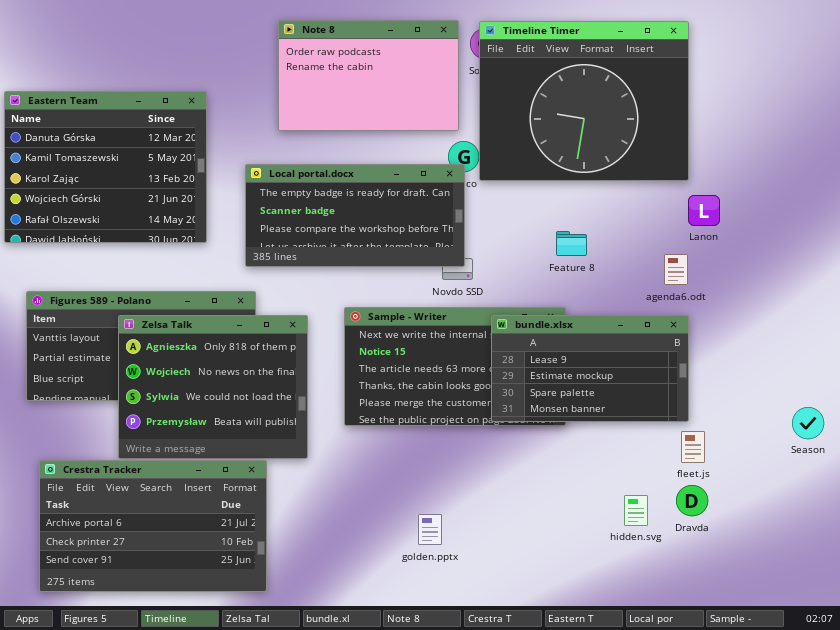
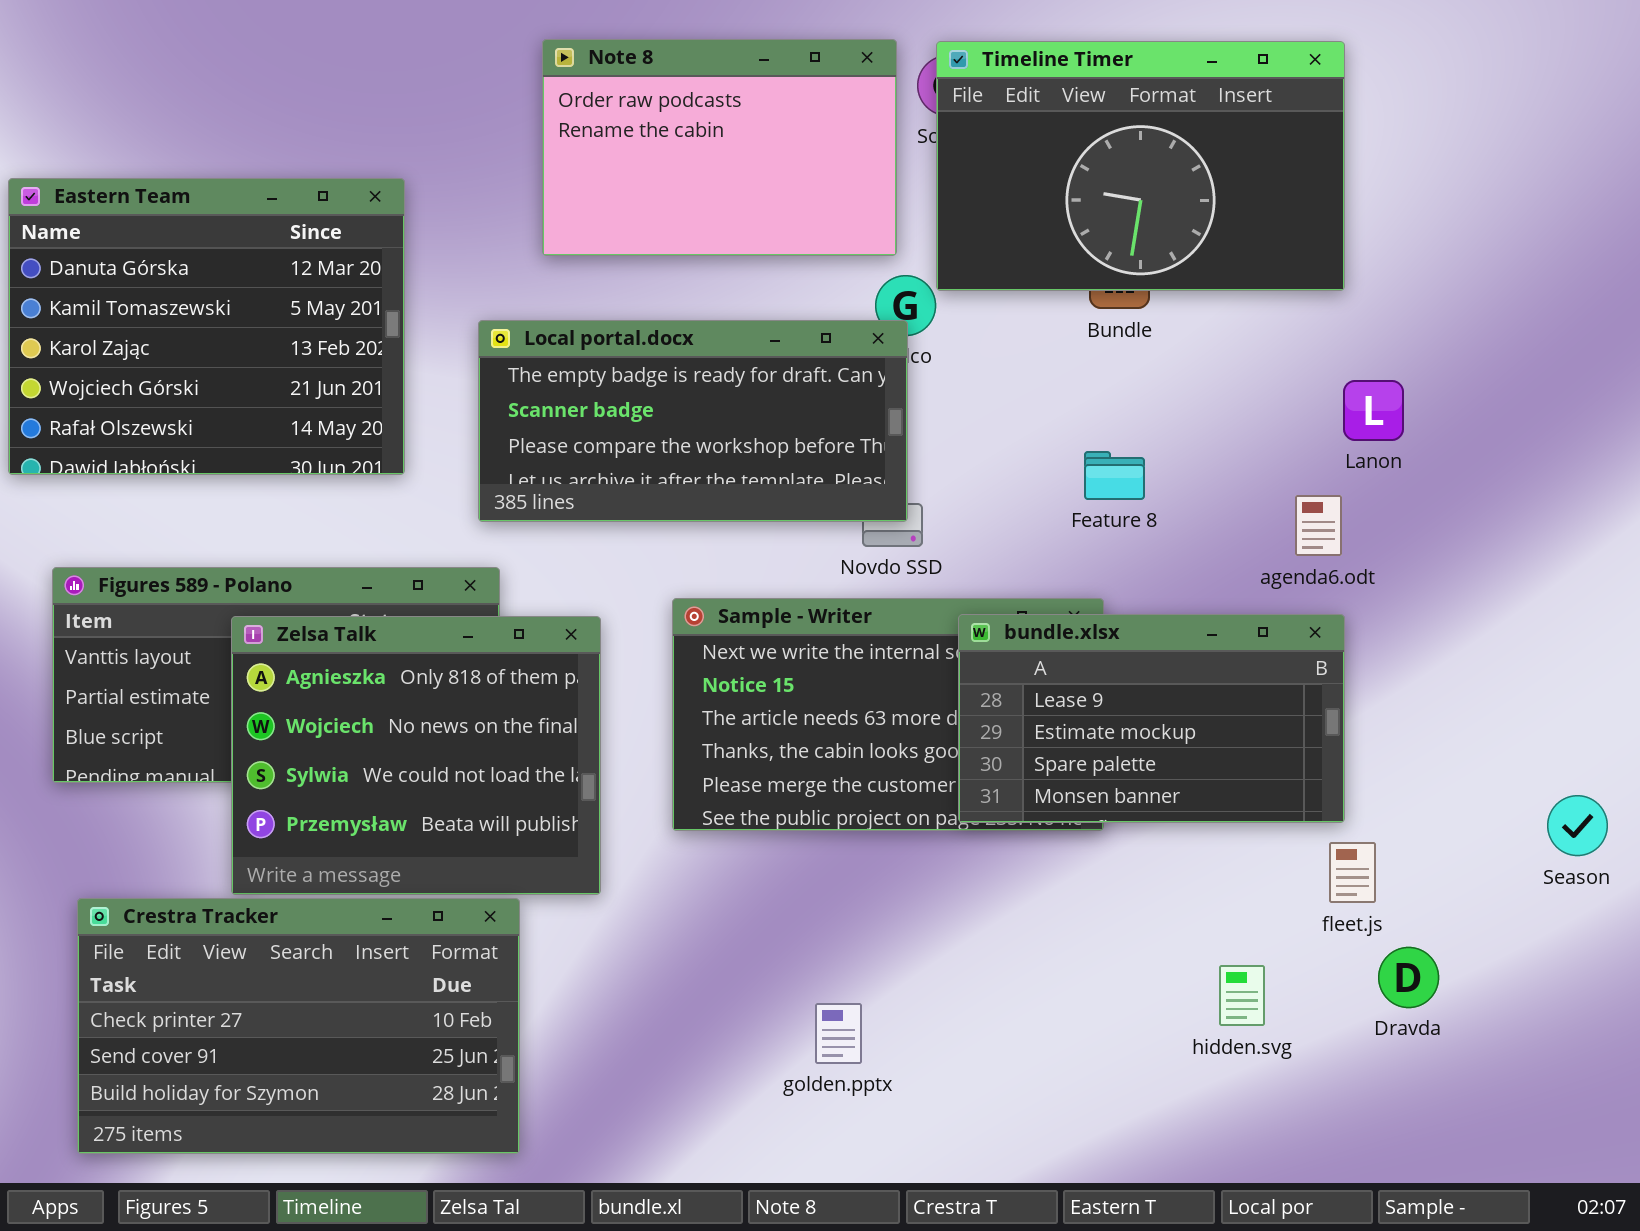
Timeline Timer: [479,21,689,181] -> [936,41,1345,291], resized
Crestra Tracker: [39,460,267,592] -> [77,898,520,1154], scrolled down 1 row
Dravda: [676,485,708,516] -> [1378,947,1439,1008], moved

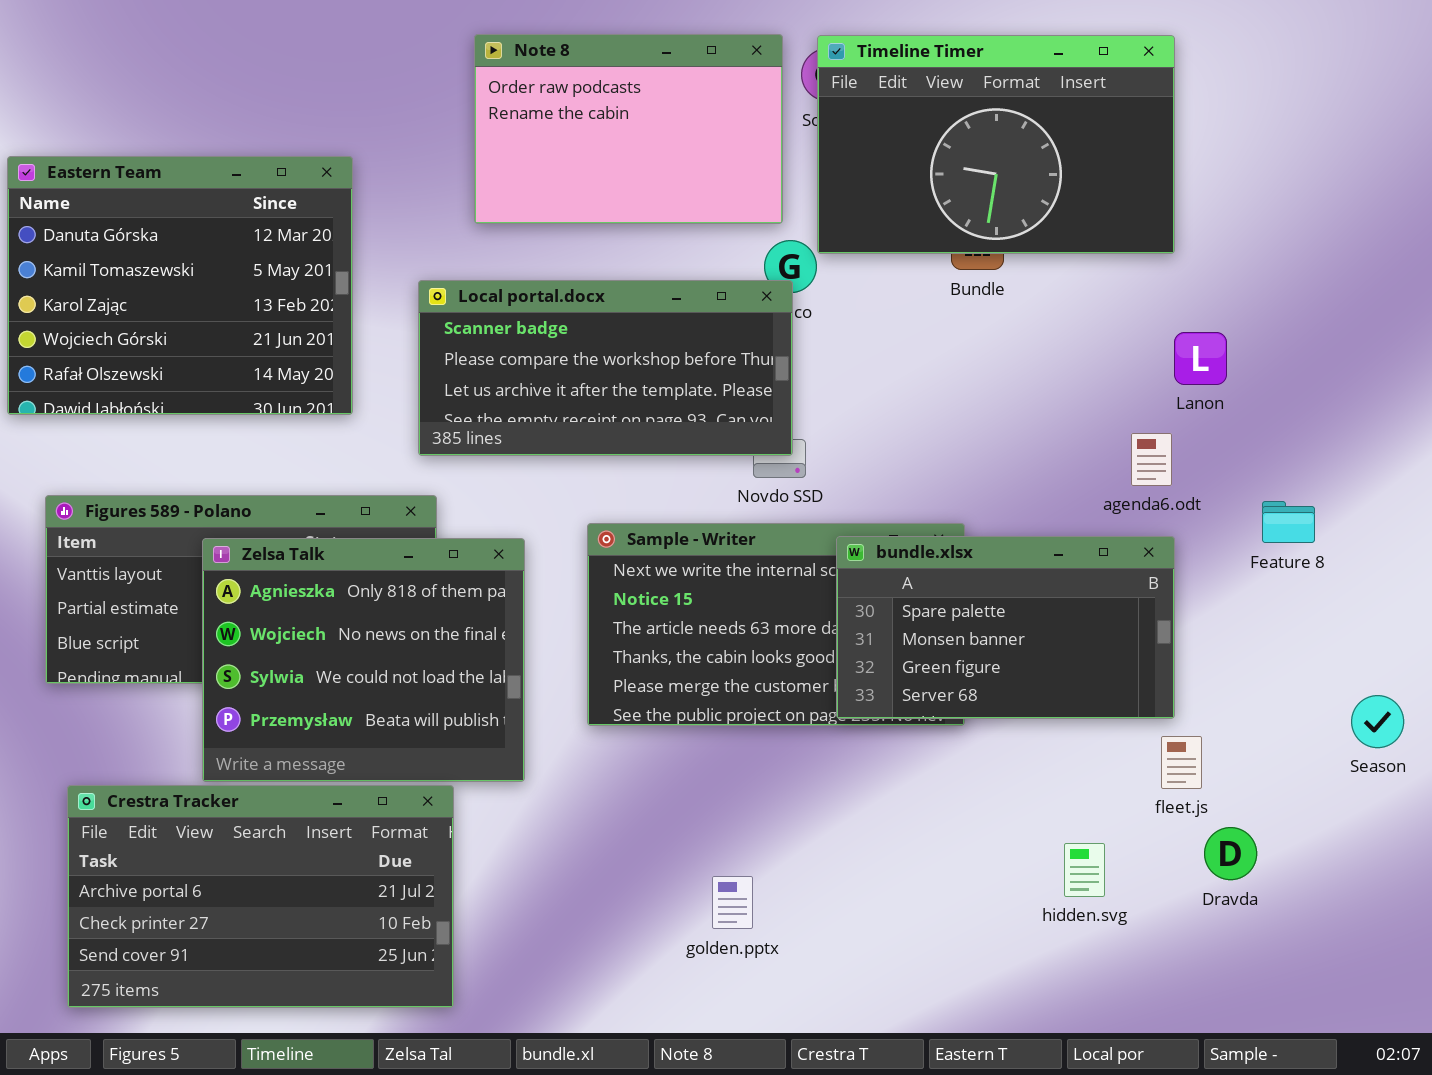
Local portal.docx: [478,320,908,522] -> [418,280,793,456], scrolled down 1 row
Feature 8: [1084,451,1145,500] -> [1262,501,1315,543], moved
bundle.xlsx: [958,614,1345,823] -> [836,536,1175,719], scrolled down 2 rows
Crestra Tracker: [77,898,520,1154] -> [67,785,454,1008], scrolled up 1 row

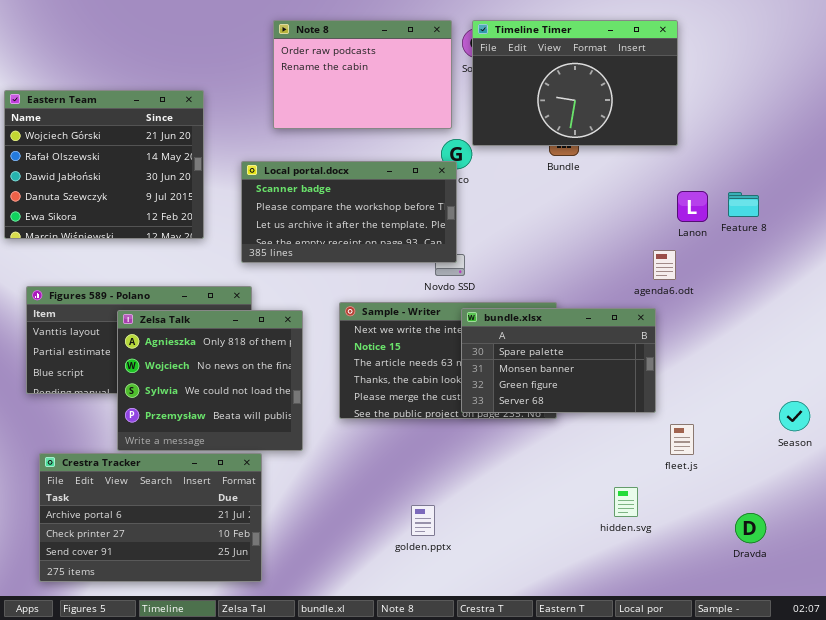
Eastern Team: [7,156,353,415] -> [4,90,204,239], scrolled down 3 rows
Feature 8: [1262,501,1315,543] -> [728,192,759,217], moved
bundle.xlsx: [836,536,1175,719] -> [461,308,656,413], moved
Dravda: [1204,827,1257,880] -> [735,513,766,543], moved

